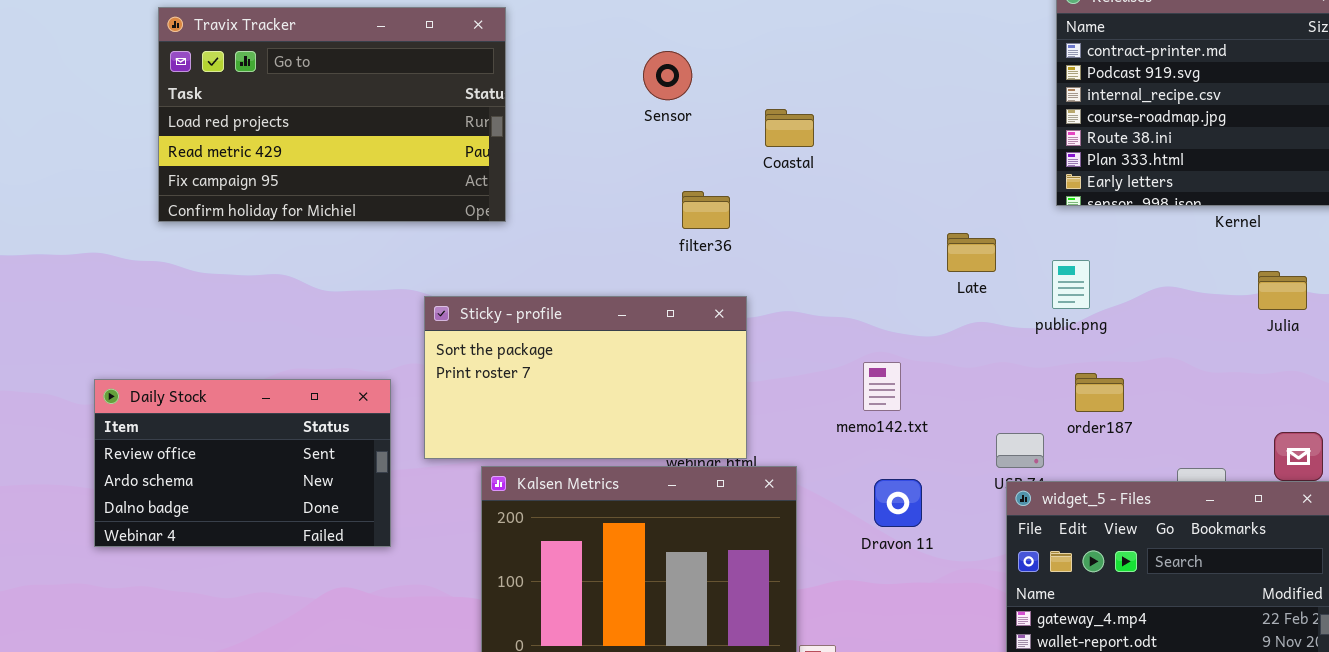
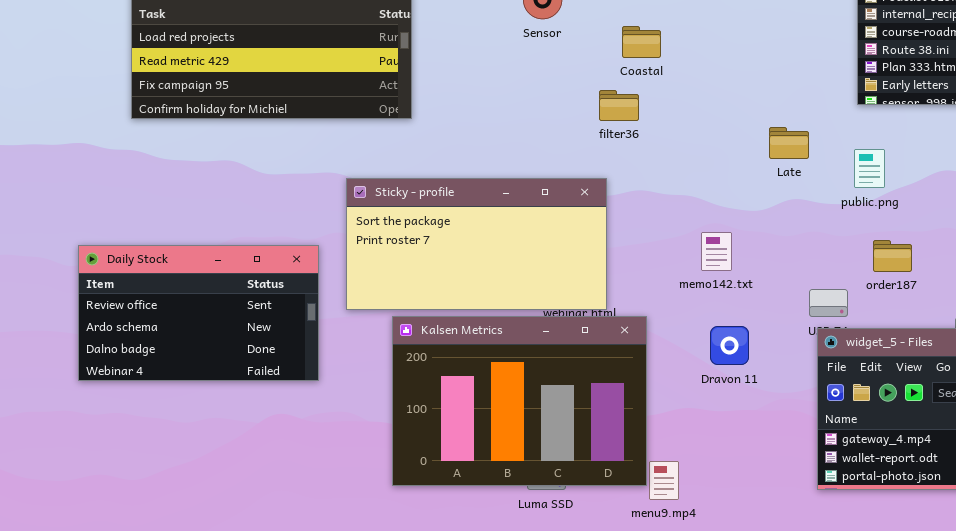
filter36: [682,191,730,229] -> [599,90,639,121], moved

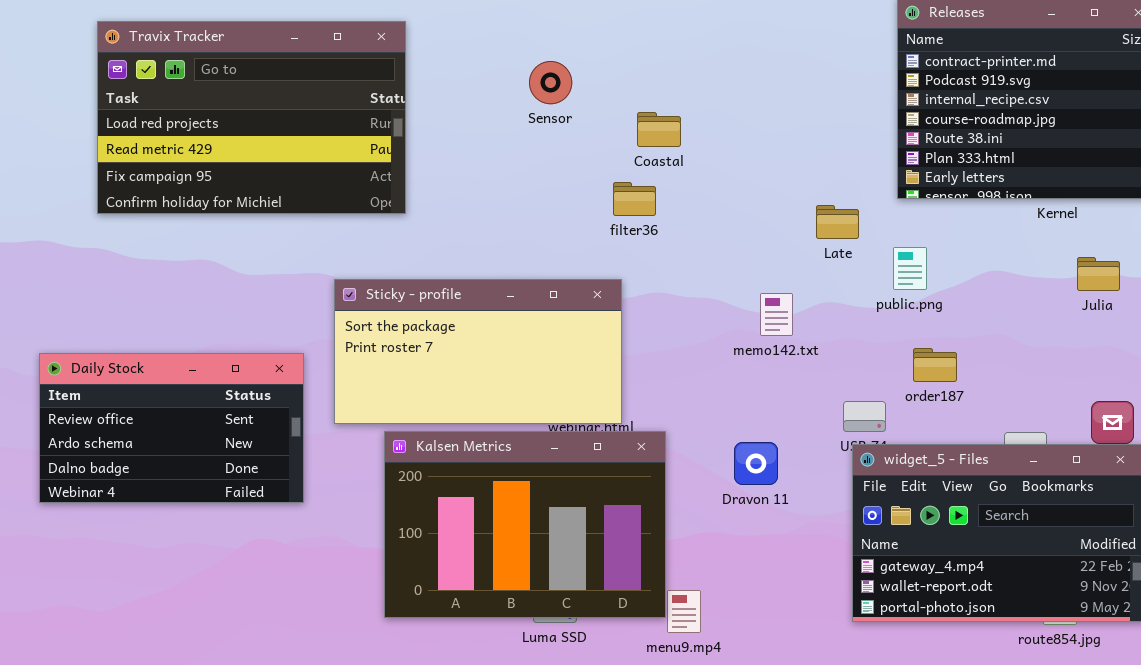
Late: [769,127,809,159] -> [816,205,859,239], moved
memo142.txt: [701,232,732,271] -> [760,293,793,336], moved

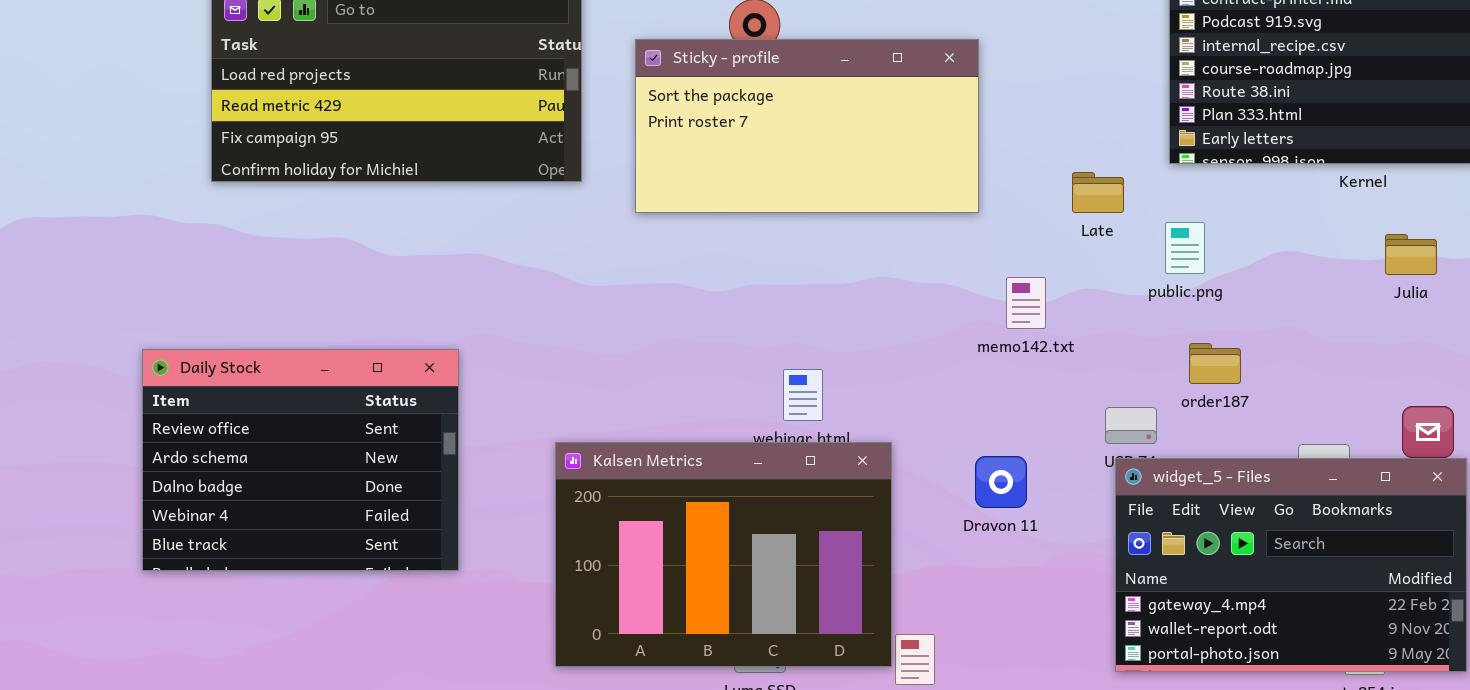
Sticky - profile: [334,279,622,424] -> [635,39,979,213], moved
Daily Stock: [39,353,304,503] -> [142,349,459,571], resized

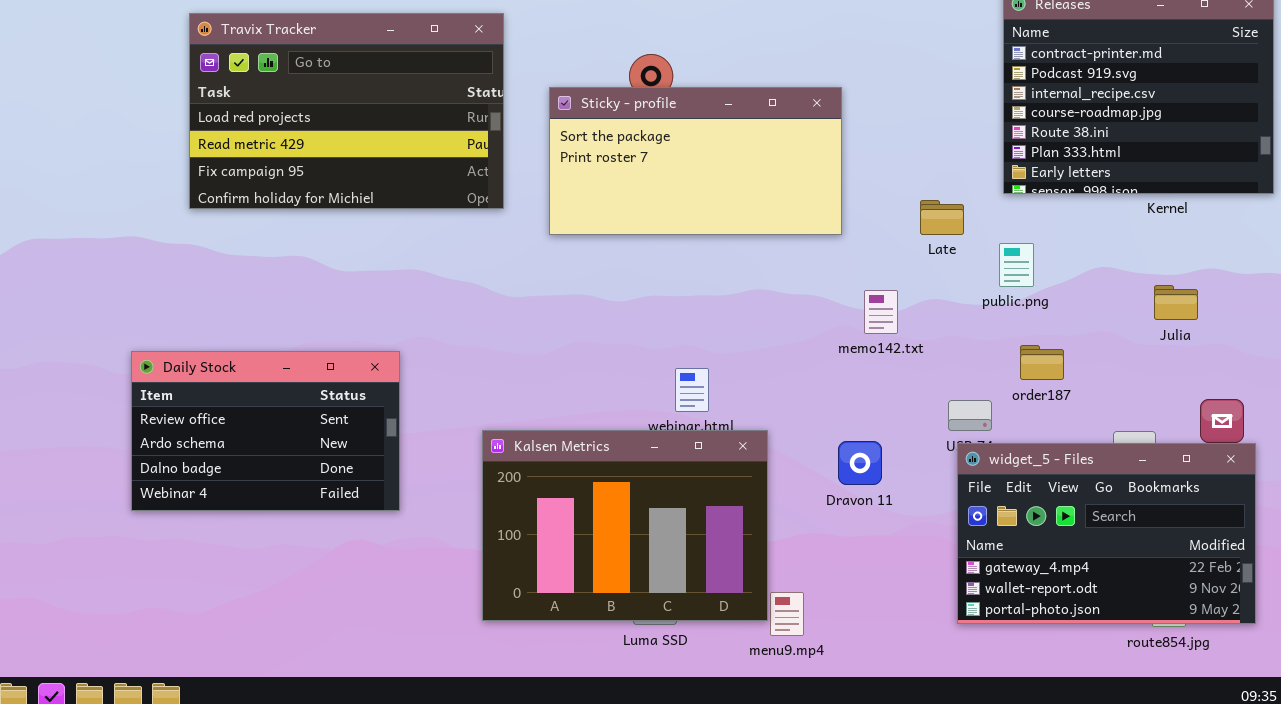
Julia: [1385,234,1437,275] -> [1154,285,1198,320], moved
Daily Stock: [142,349,459,571] -> [131,351,400,511], resized

